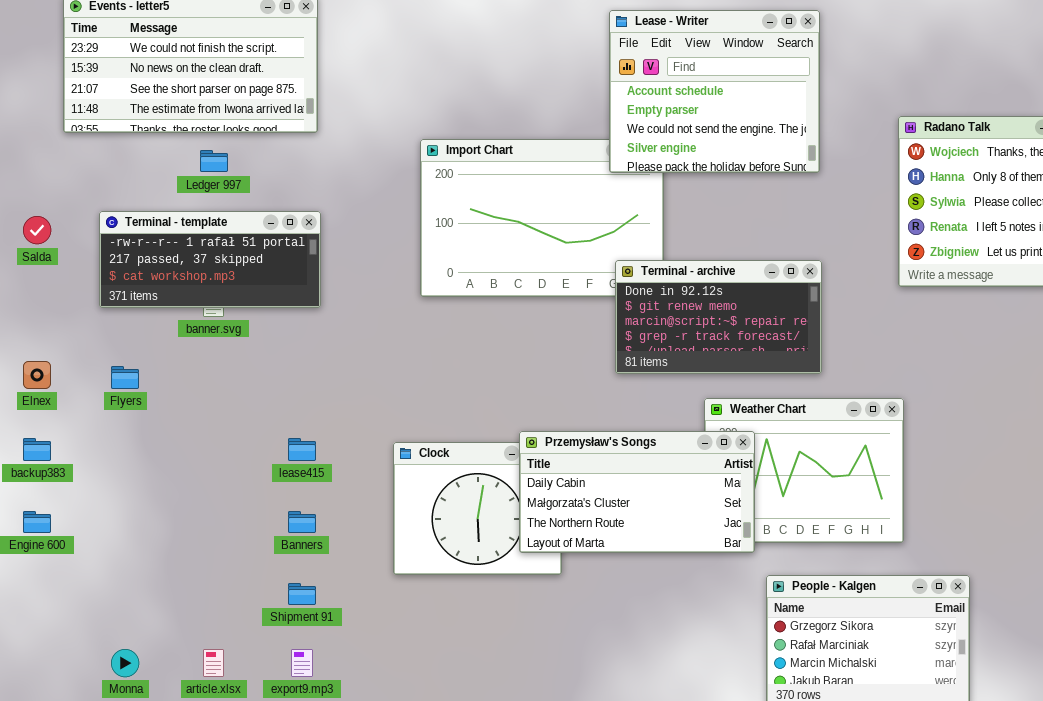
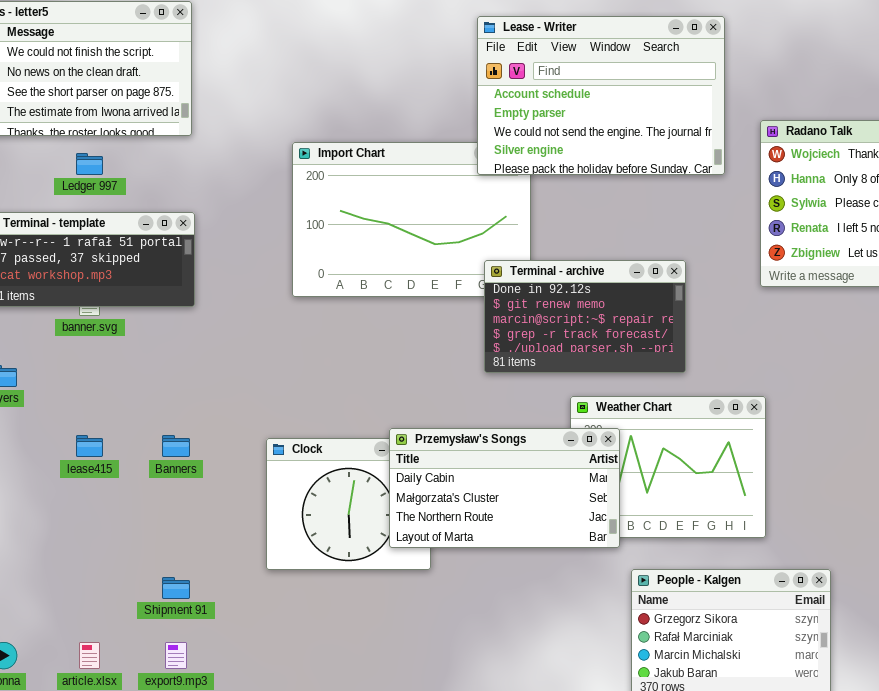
Lease - Writer: [609,10,820,173] -> [477,16,725,175], resized
lease415: [288,438,316,461] -> [76,435,103,457], moved
Banners: [288,511,316,533] -> [162,435,190,457], moved

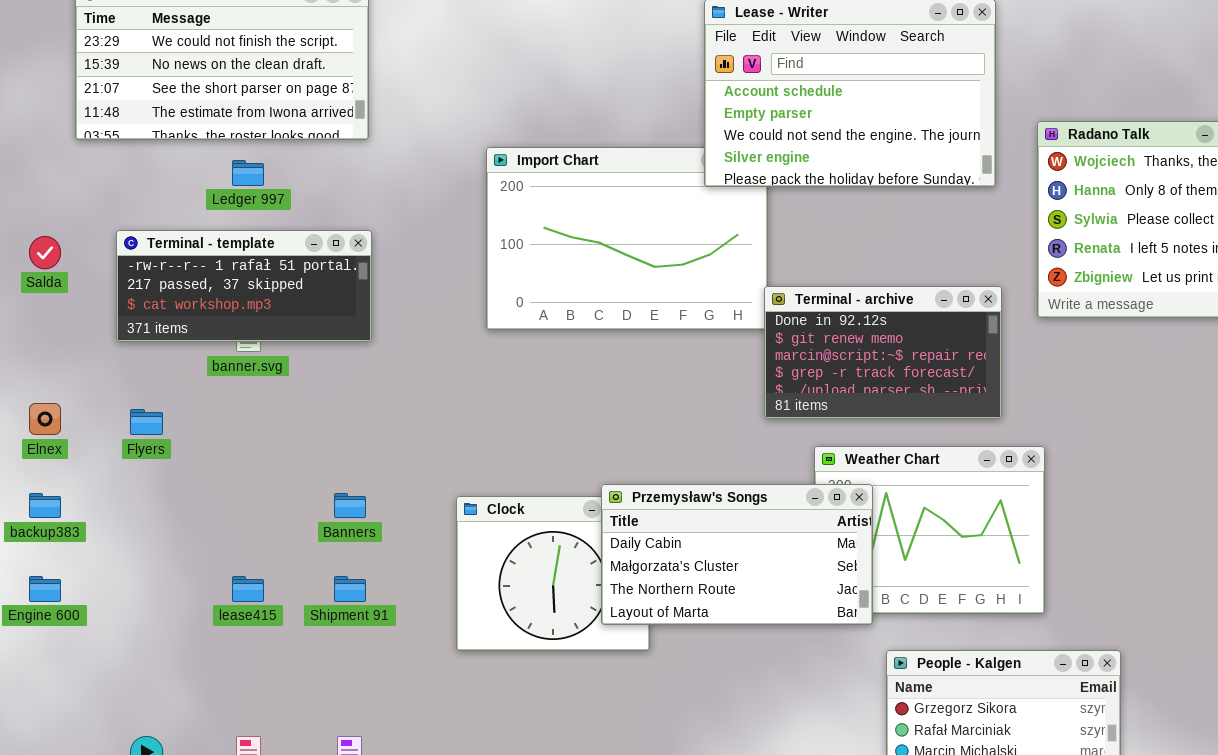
Terminal - archive: [484,260,686,373] -> [764,286,1002,419], moved
lease415: [76,435,103,457] -> [232,576,264,602], moved
Shipment 91: [162,577,190,599] -> [334,576,366,602], moved

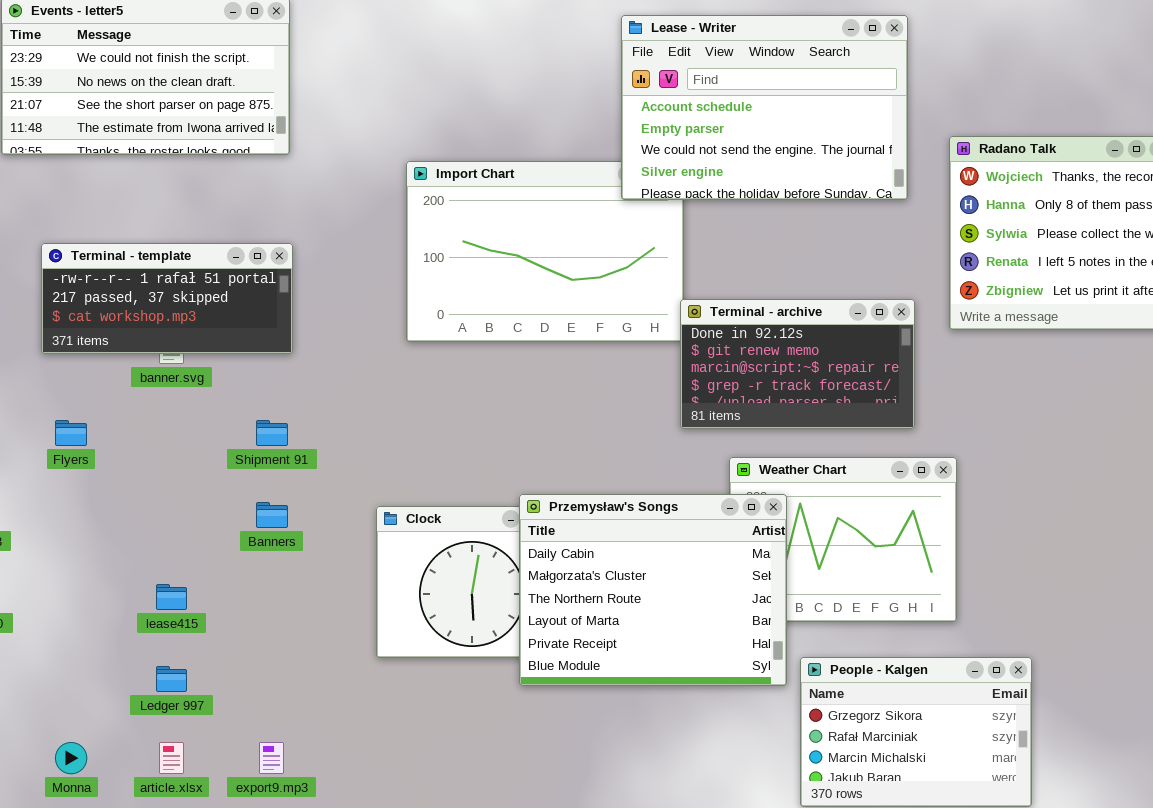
Ledger 997: [232,160,264,186] -> [156,666,187,692], moved
Przemysław's Songs: [601,484,873,625] -> [519,494,787,686], resized
Shipment 91: [334,576,366,602] -> [256,420,288,446], moved

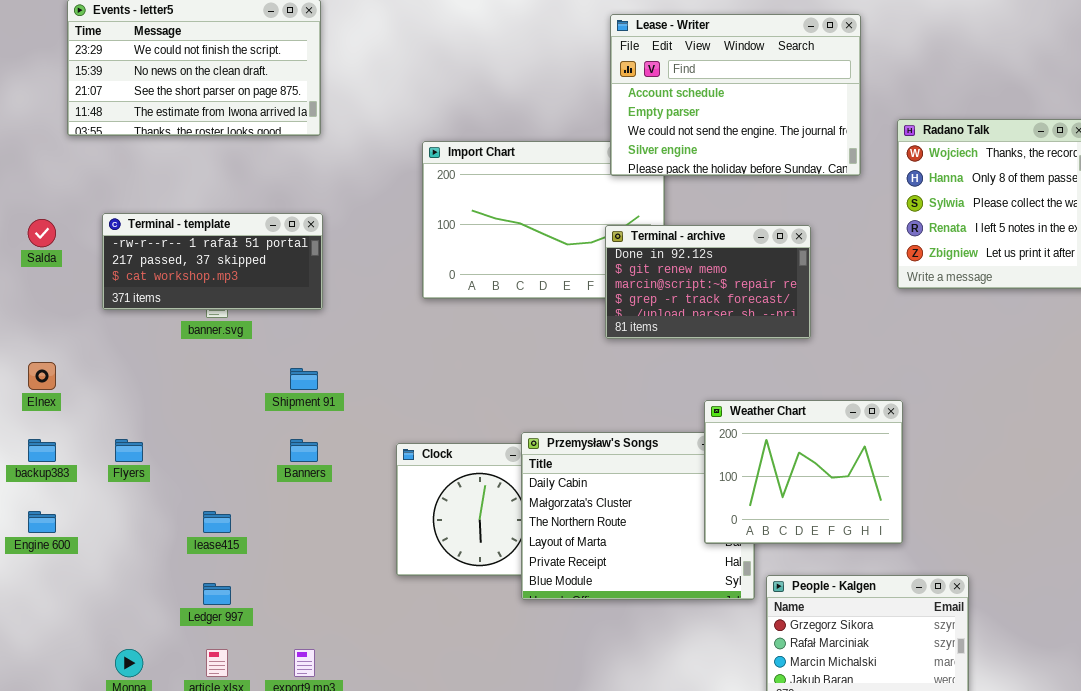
Terminal - archive: [680,299,915,429] -> [605,225,811,339], moved
Flyers: [55,420,87,446] -> [115,439,143,462], moved
Weather Chart: [729,457,957,622] -> [704,400,903,544], raised

